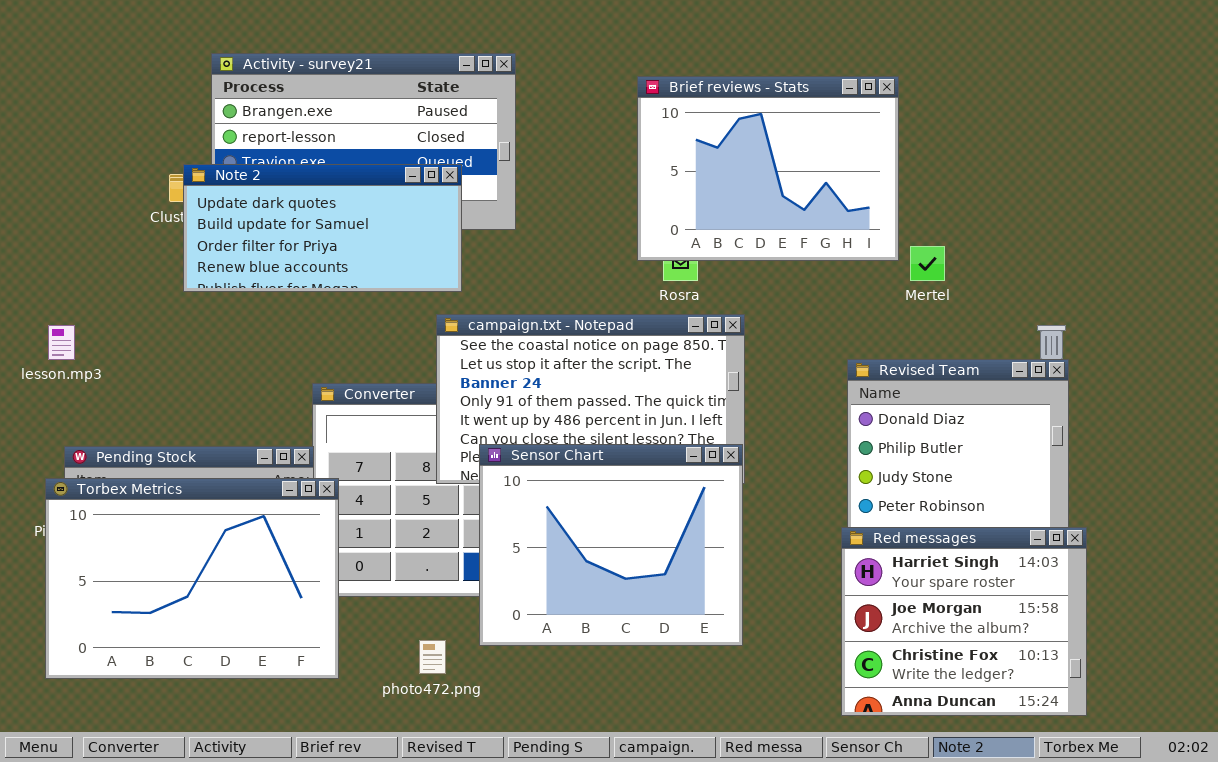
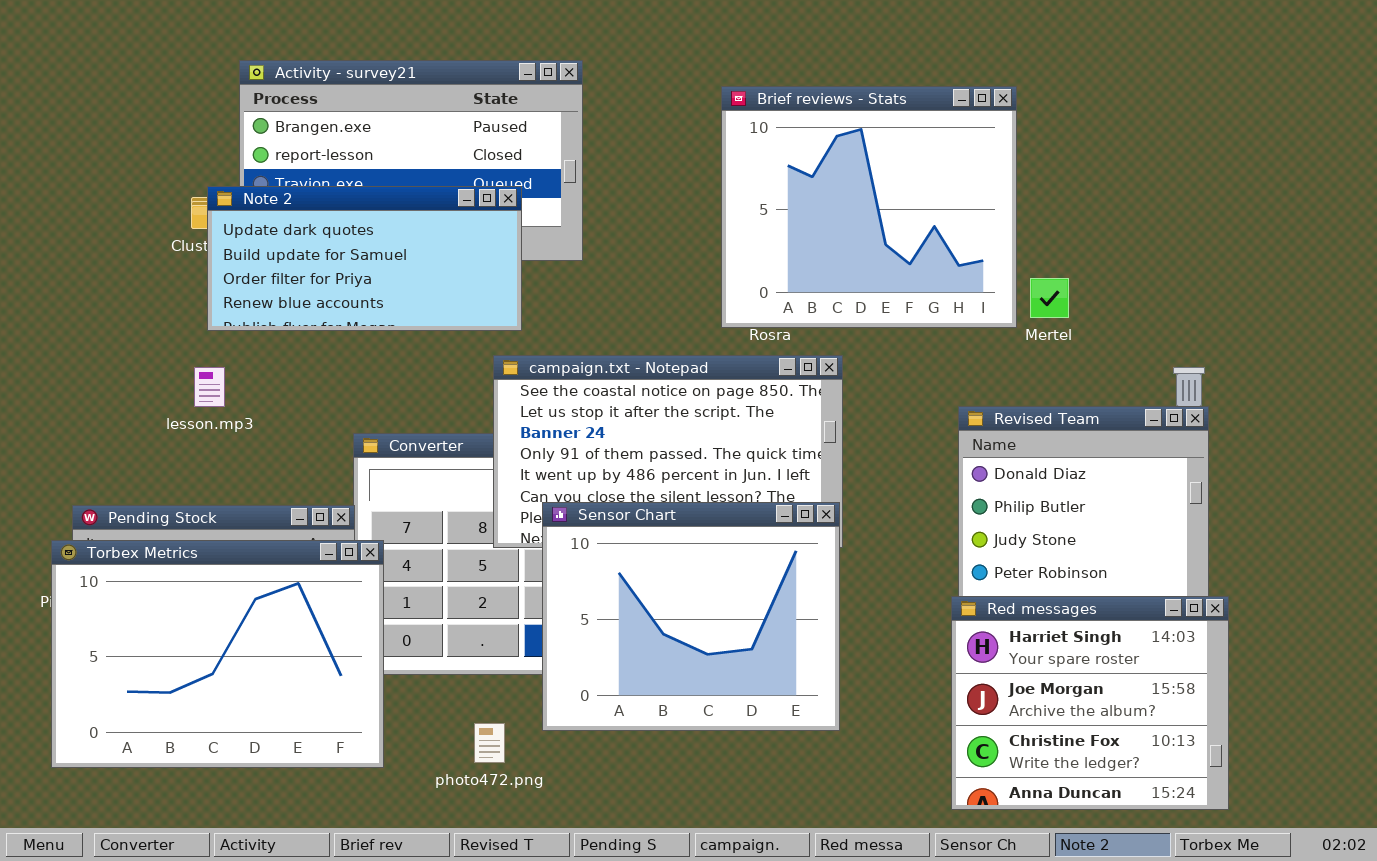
Brief reviews - Stats: [637,76,899,261] -> [721,86,1017,328], resized
lesson.mp3: [48,325,75,360] -> [194,367,225,407], moved

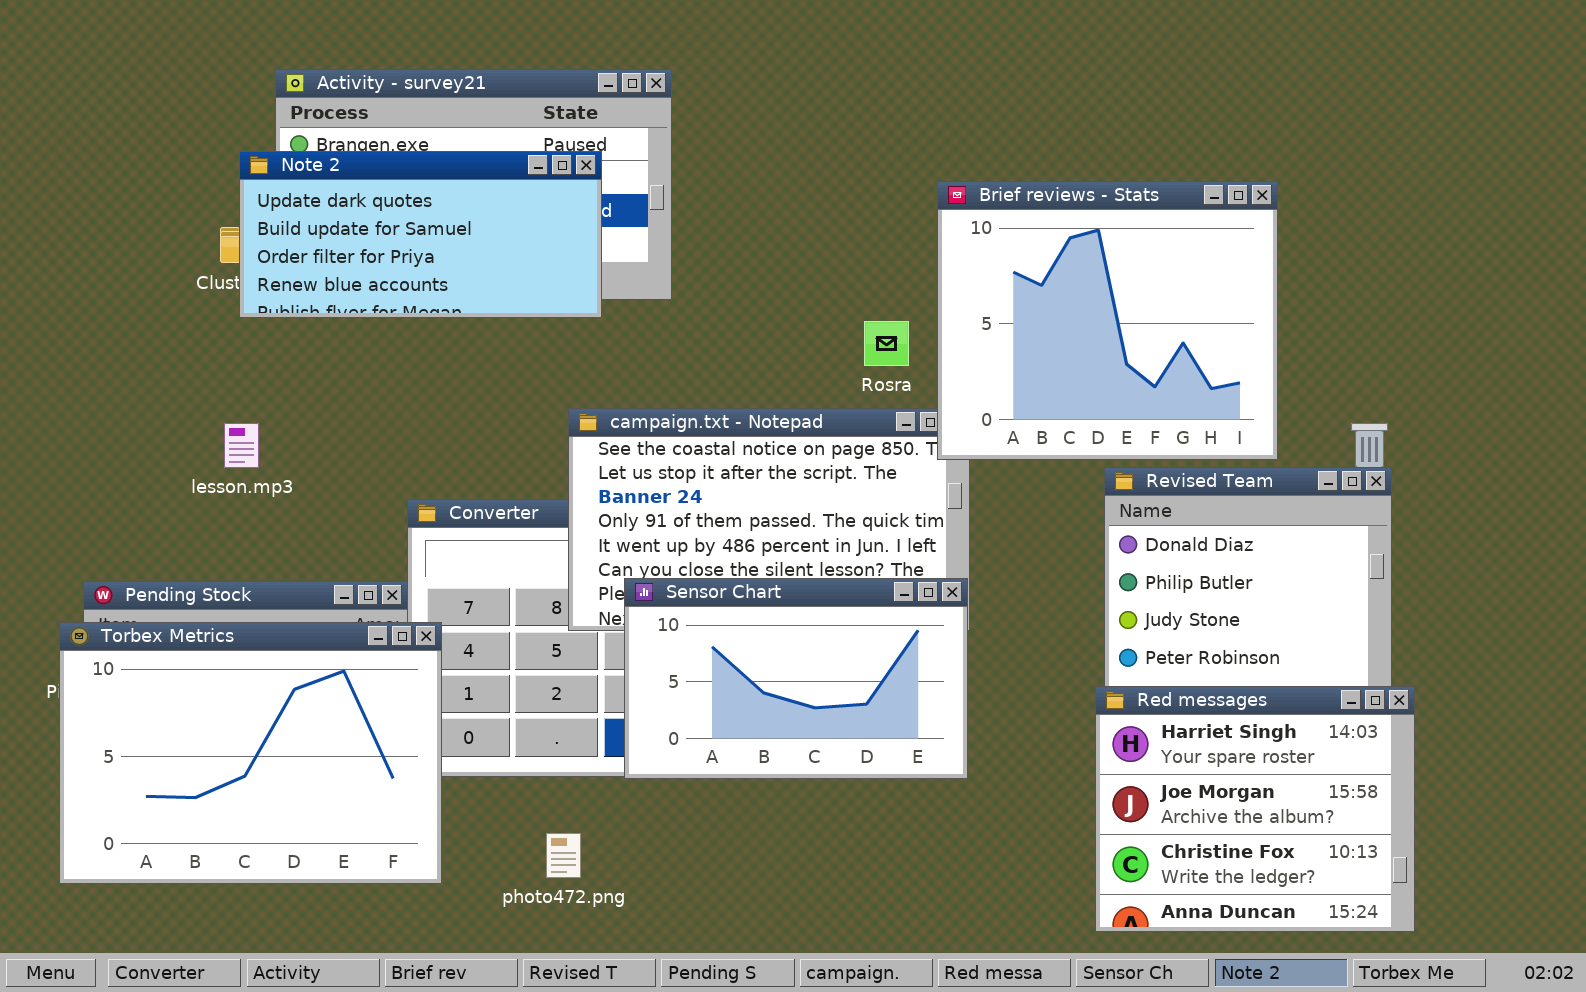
Brief reviews - Stats: [721,86,1017,328] -> [937,181,1278,460], moved
Note 2: [207,186,522,331] -> [239,151,602,318], moved
Sensor Chart: [542,502,840,731] -> [624,578,968,779], resized

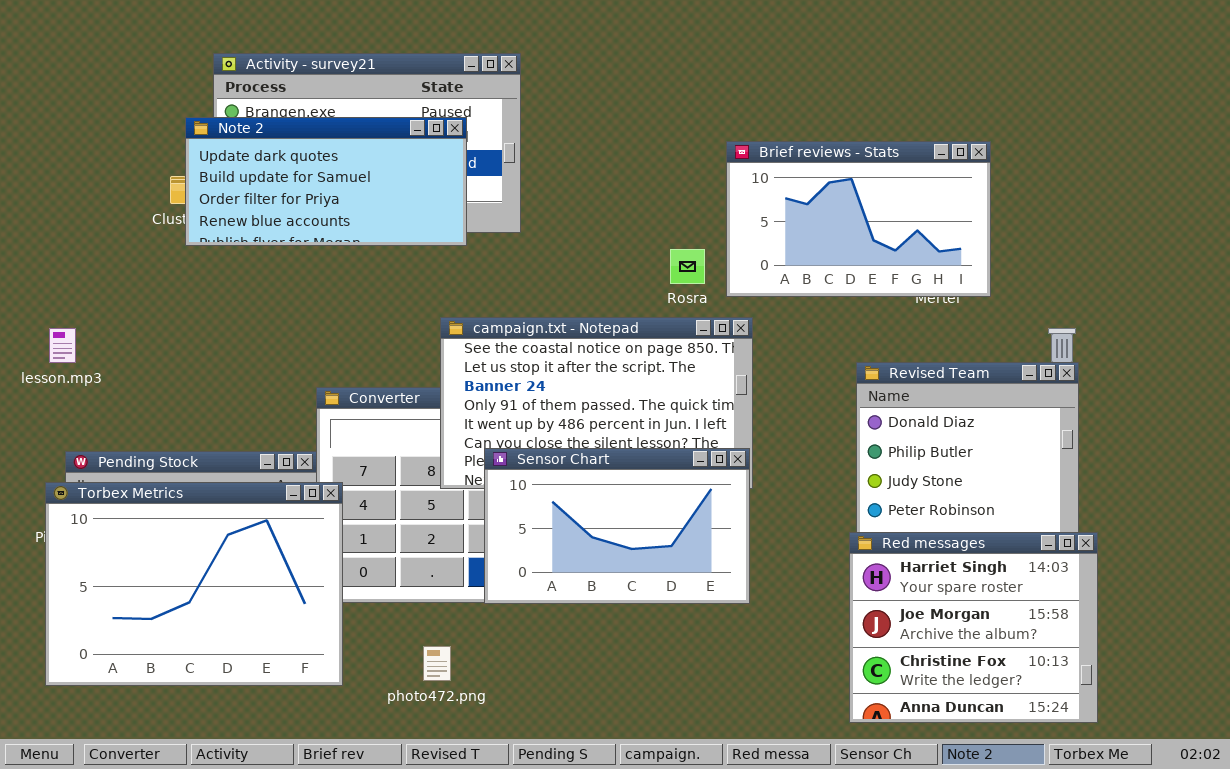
Brief reviews - Stats: [937,181,1278,460] -> [726,141,991,297], resized
lesson.mp3: [224,423,259,468] -> [49,328,76,363], moved

